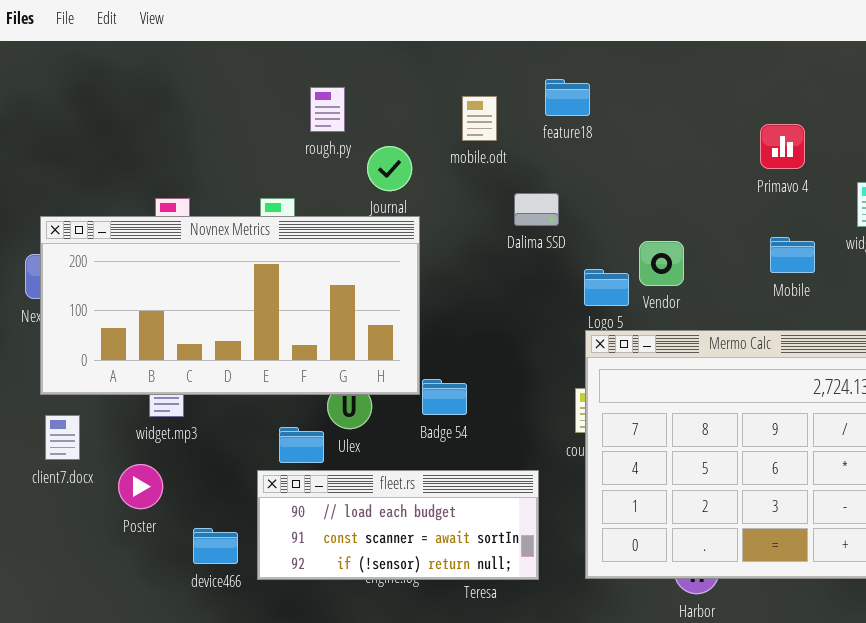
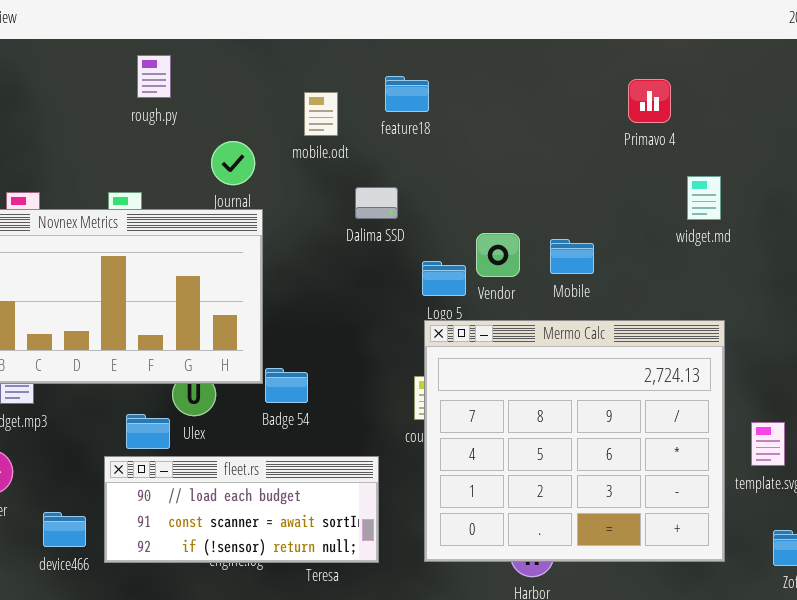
rough.py: [310,87,345,132] -> [137,55,171,98], moved
Primavo 4: [760,124,805,169] -> [628,79,671,123], moved
Mobile: [770,237,815,273] -> [550,239,594,274], moved

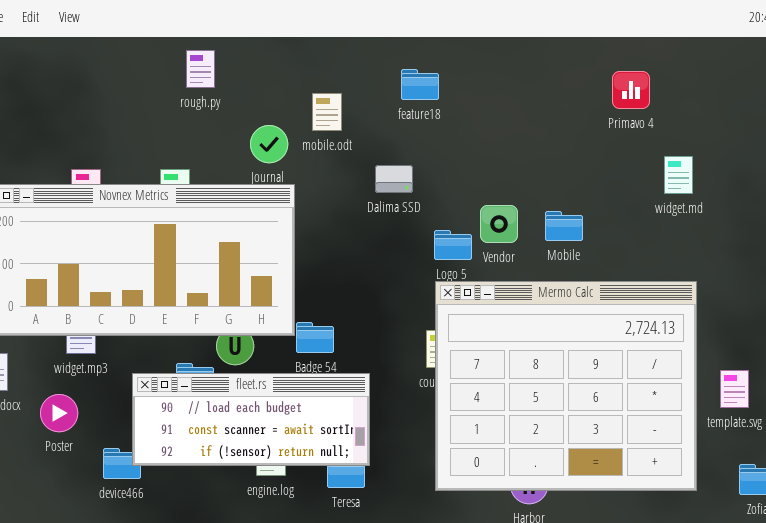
mobile.odt: [304,92,338,136] -> [312,93,342,131], moved
fleet.rs: [104,456,379,563] -> [132,373,370,466], moved

